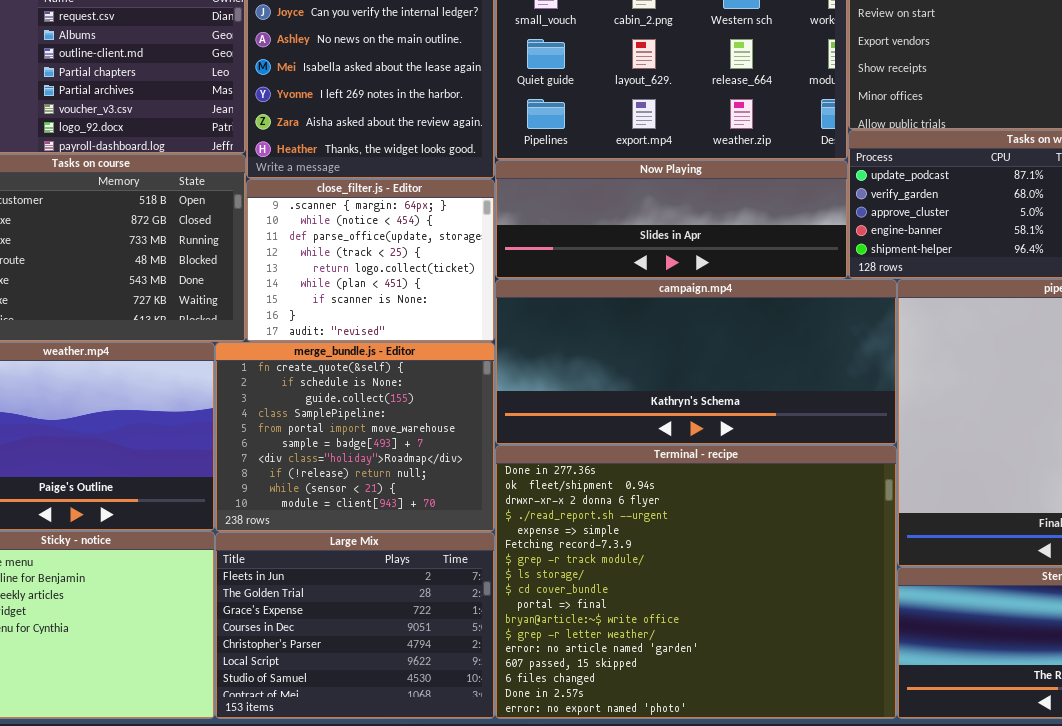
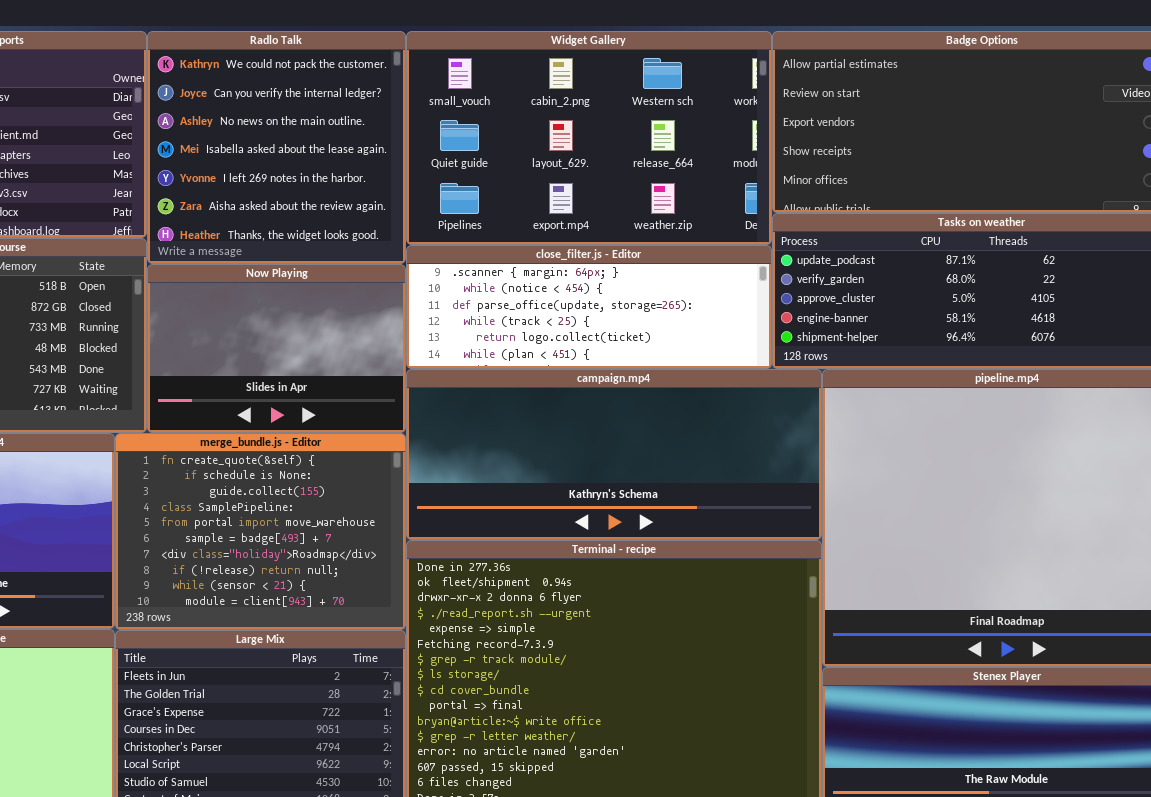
Now Playing: [495,160,848,279] -> [147,264,406,433], moved, resized
close_filter.js - Editor: [246,179,495,342] -> [406,245,772,369], moved, resized

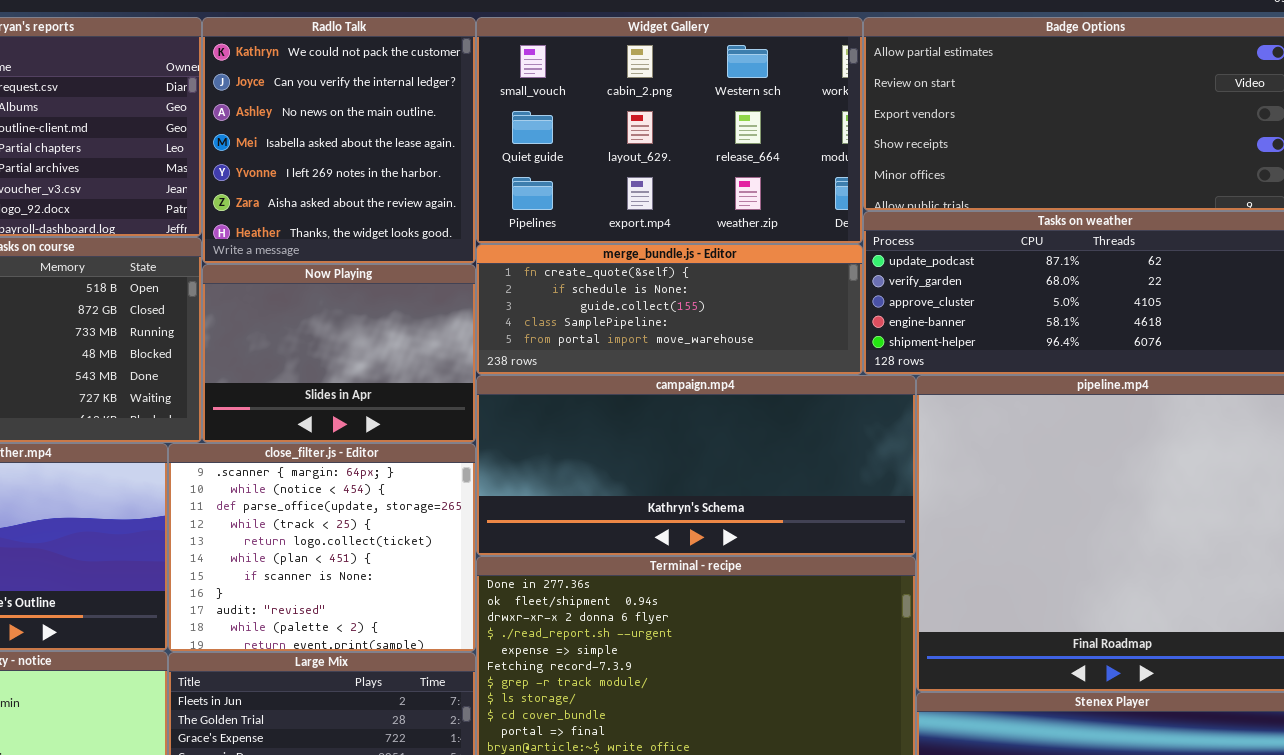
close_filter.js - Editor: [406,245,772,369] -> [168,443,476,652], moved, resized
merge_bundle.js - Editor: [115,433,406,630] -> [476,244,863,375], moved, resized

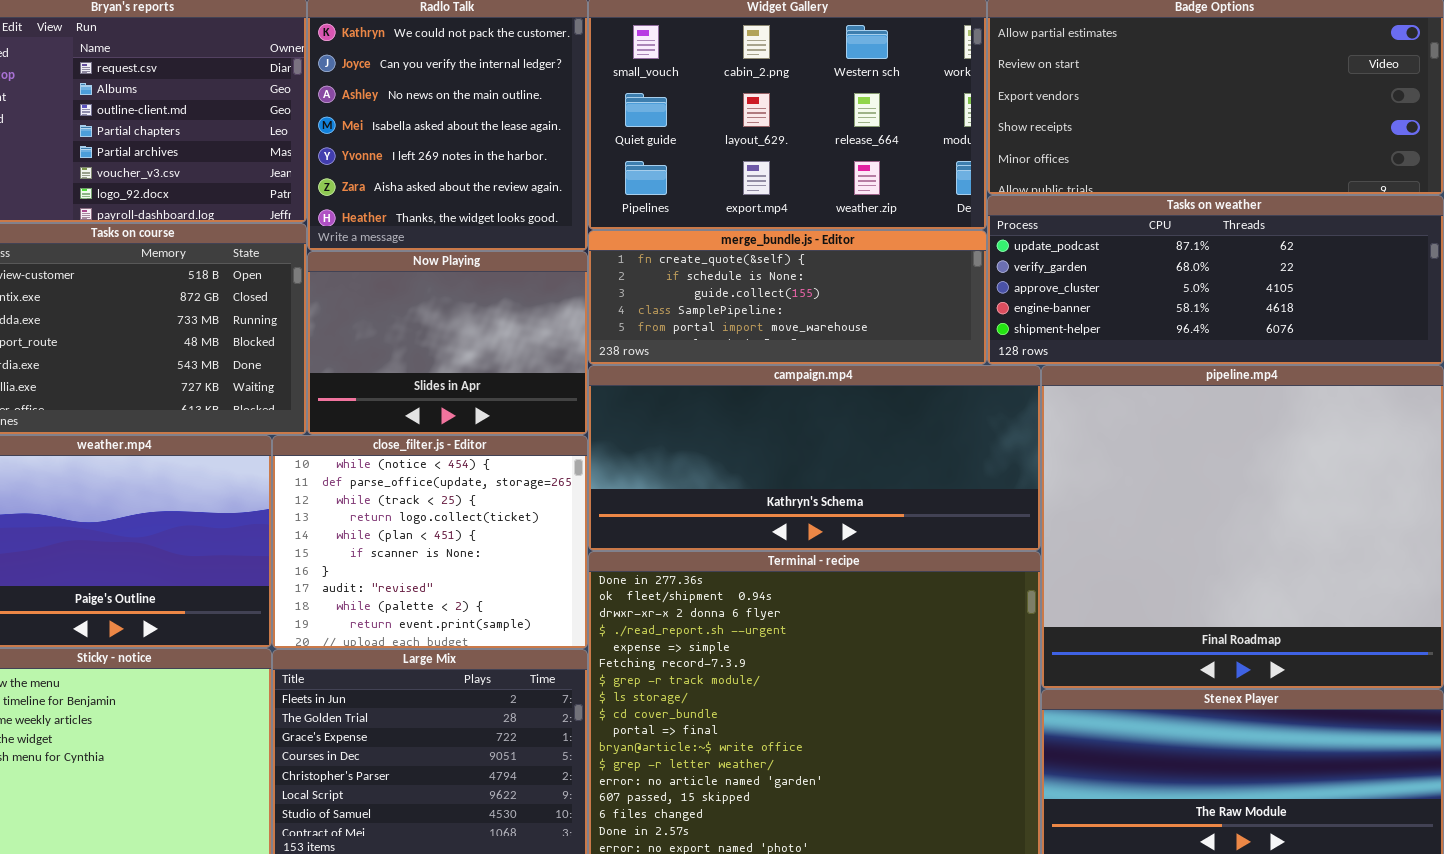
close_filter.js - Editor: [168,443,476,652] -> [272,435,588,649], scrolled down 1 row

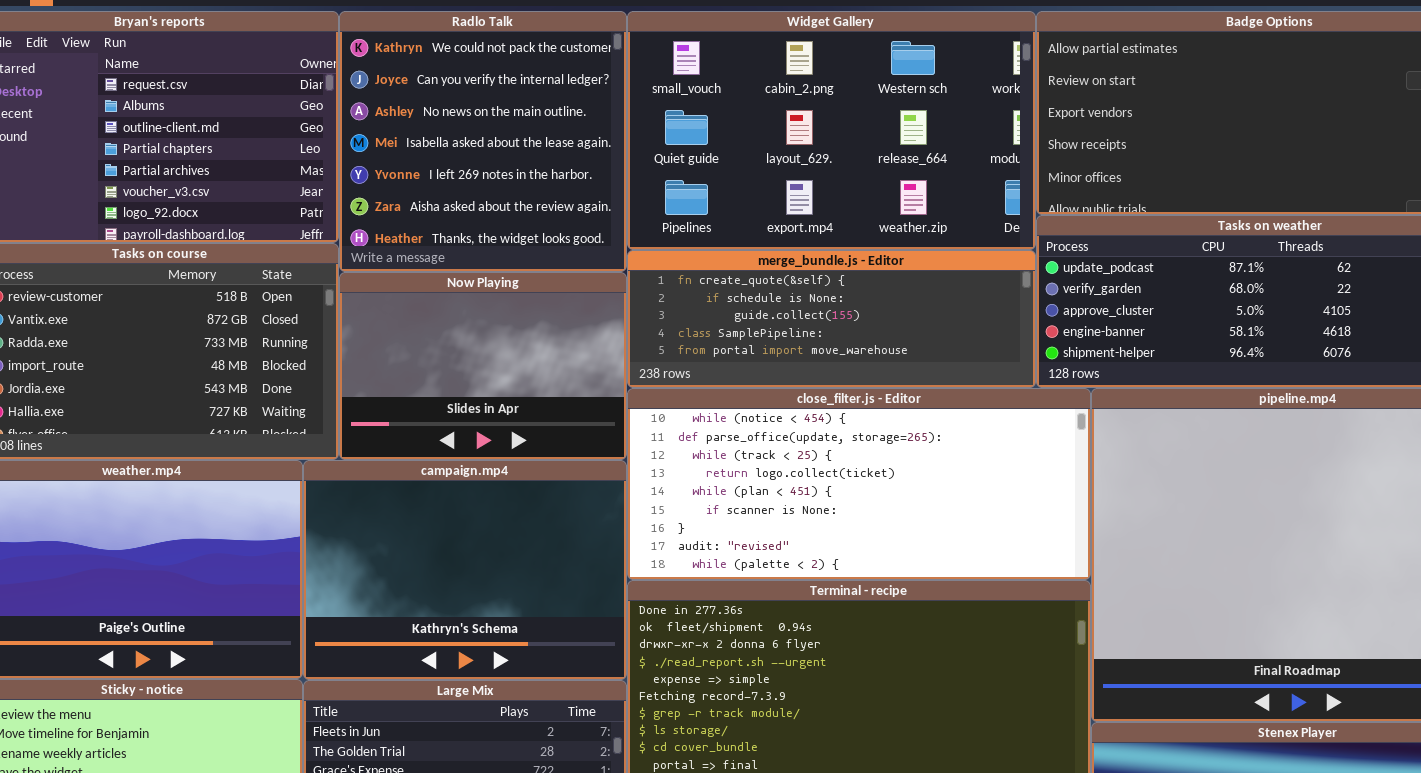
campaign.mp4: [588,365,1041,551] -> [303,460,627,680], moved, resized
close_filter.js - Editor: [272,435,588,649] -> [627,388,1091,580], moved, resized

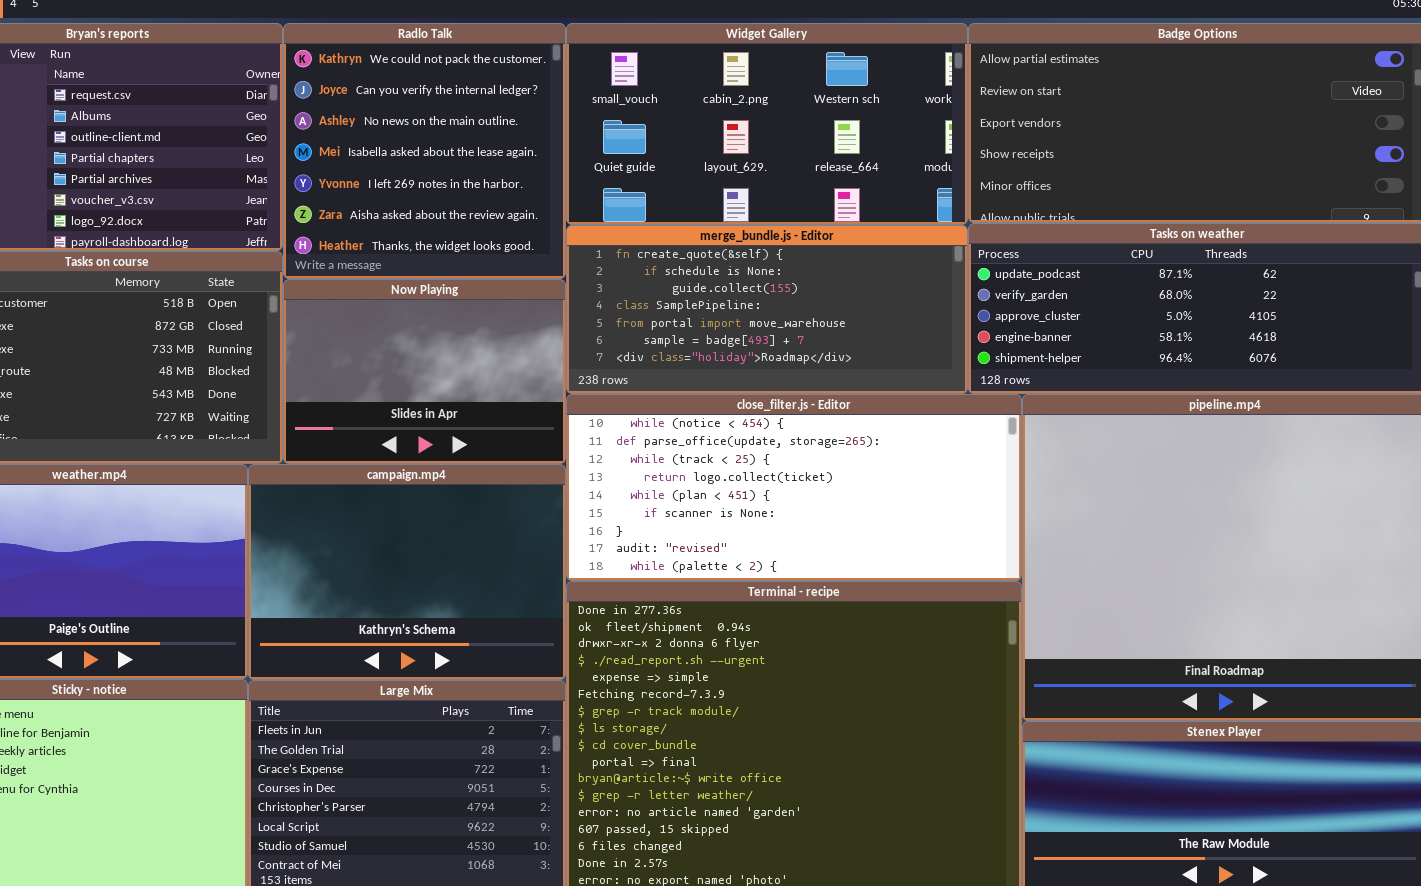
Widget Gallery: [627,11,1036,250] -> [566,23,968,225], resized
merge_bundle.js - Editor: [627,250,1036,388] -> [566,225,968,394], resized

